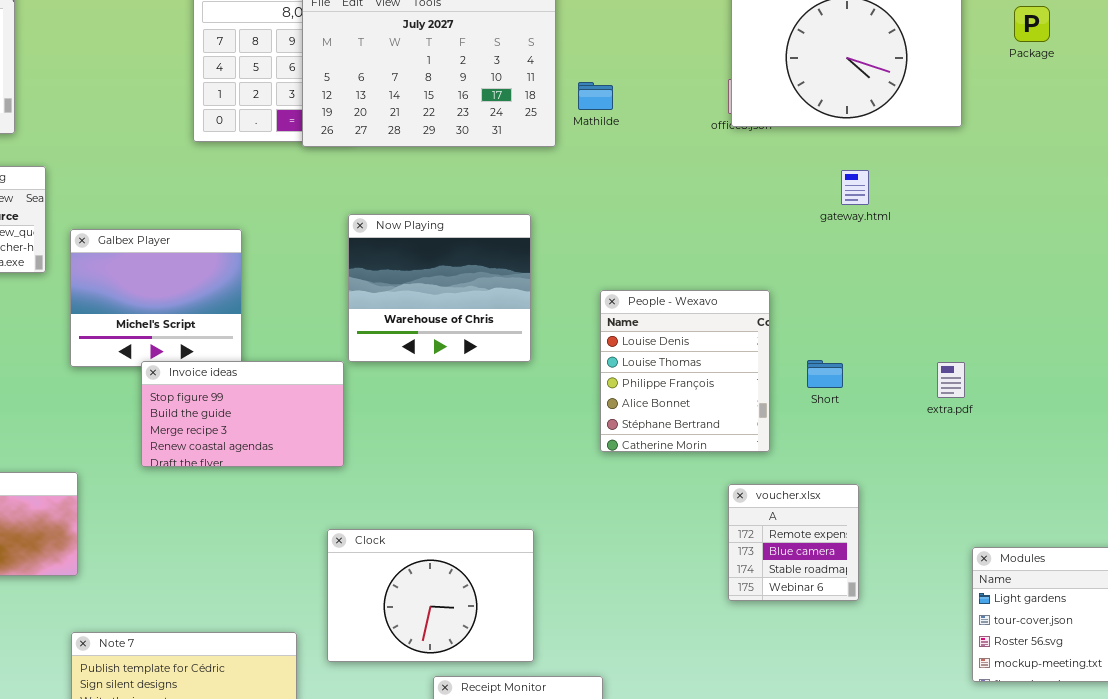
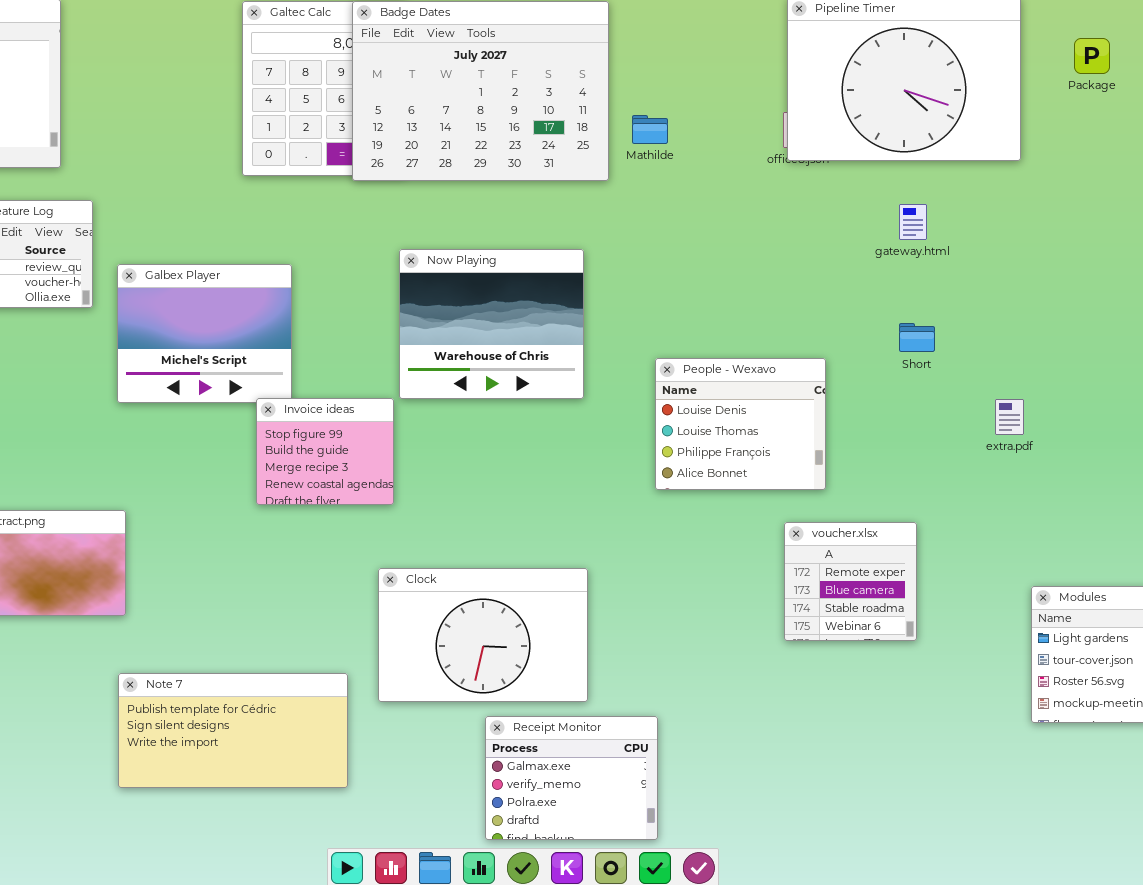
People - Wexavo: [600,290,770,452] -> [655,358,826,490], resized
Short: [807,360,843,388] -> [899,323,935,352], moved
Invoice ideas: [141,361,344,467] -> [256,398,394,505], resized

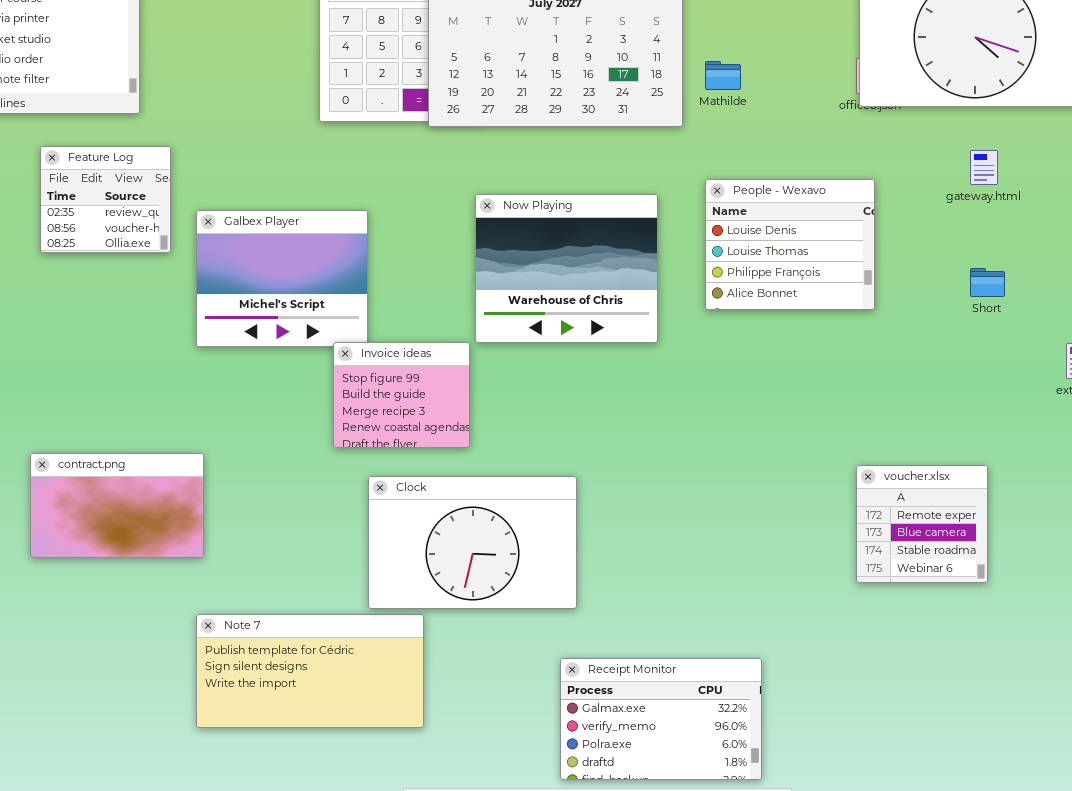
People - Wexavo: [655,358,826,490] -> [705,179,875,310], moved
Clock: [378,568,588,702] -> [368,476,577,609], moved
Receipt Monitor: [485,716,658,840] -> [560,658,762,780], resized

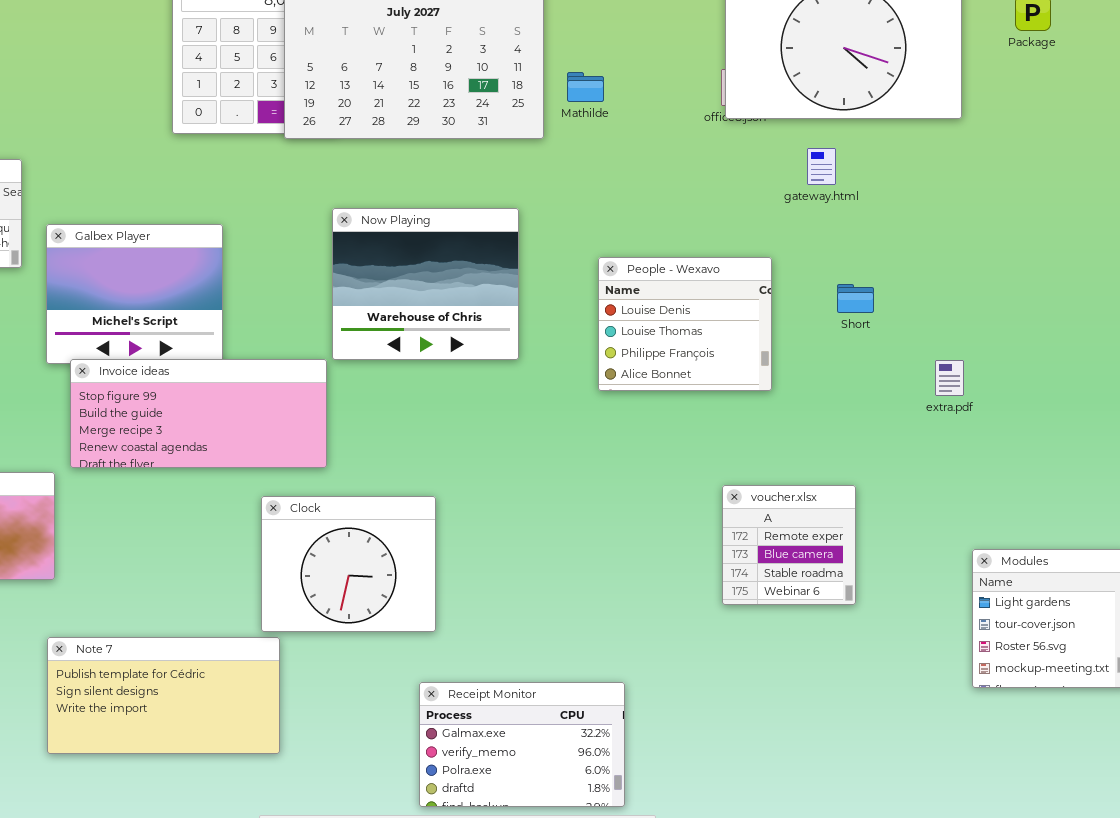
gateway.html: [970,150,998,185] -> [807,148,836,185], moved
People - Wexavo: [705,179,875,310] -> [598,257,772,391], moved
Invoice ideas: [333,342,470,448] -> [70,359,327,468], resized
Clock: [368,476,577,609] -> [261,496,436,632], resized

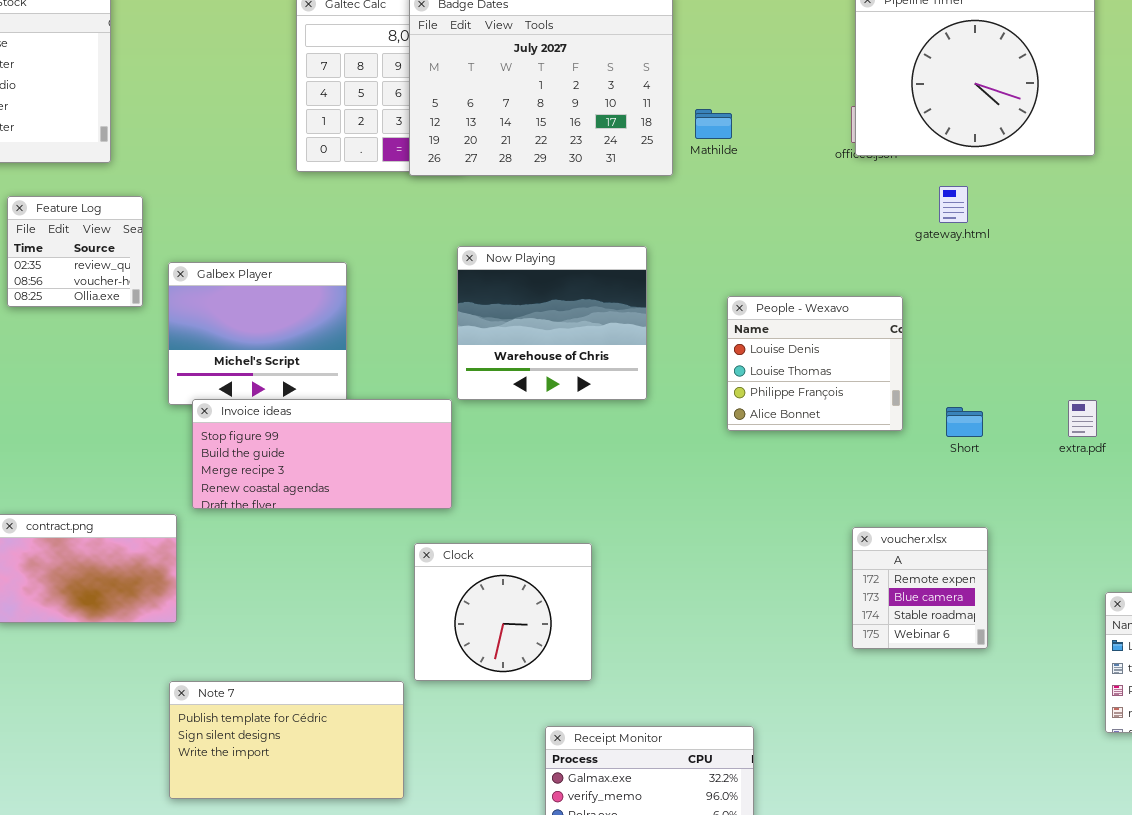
Short: [837,284,874,313] -> [946,407,983,437], moved
Clock: [261,496,436,632] -> [414,543,592,681], moved

